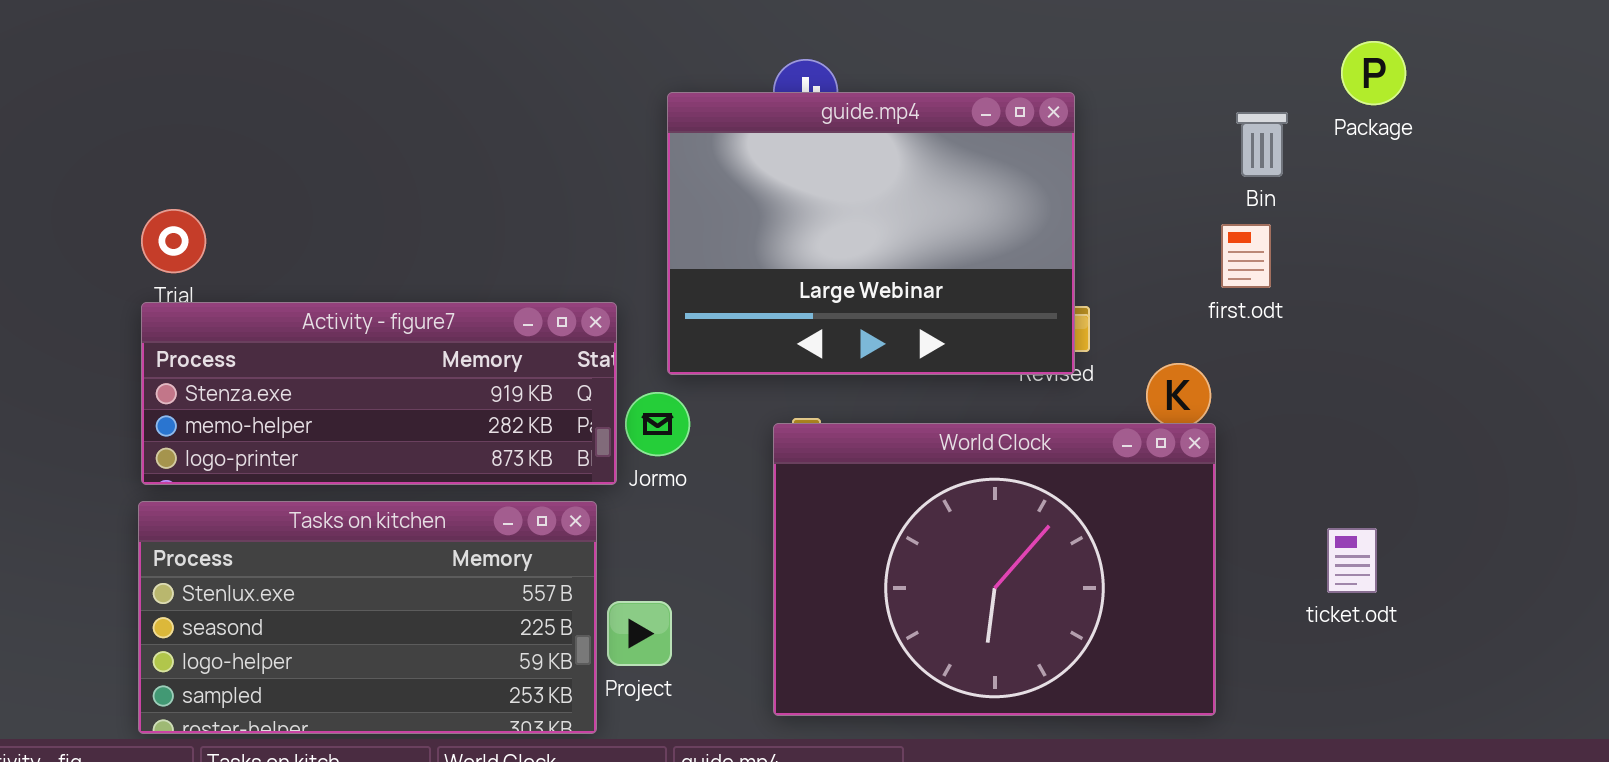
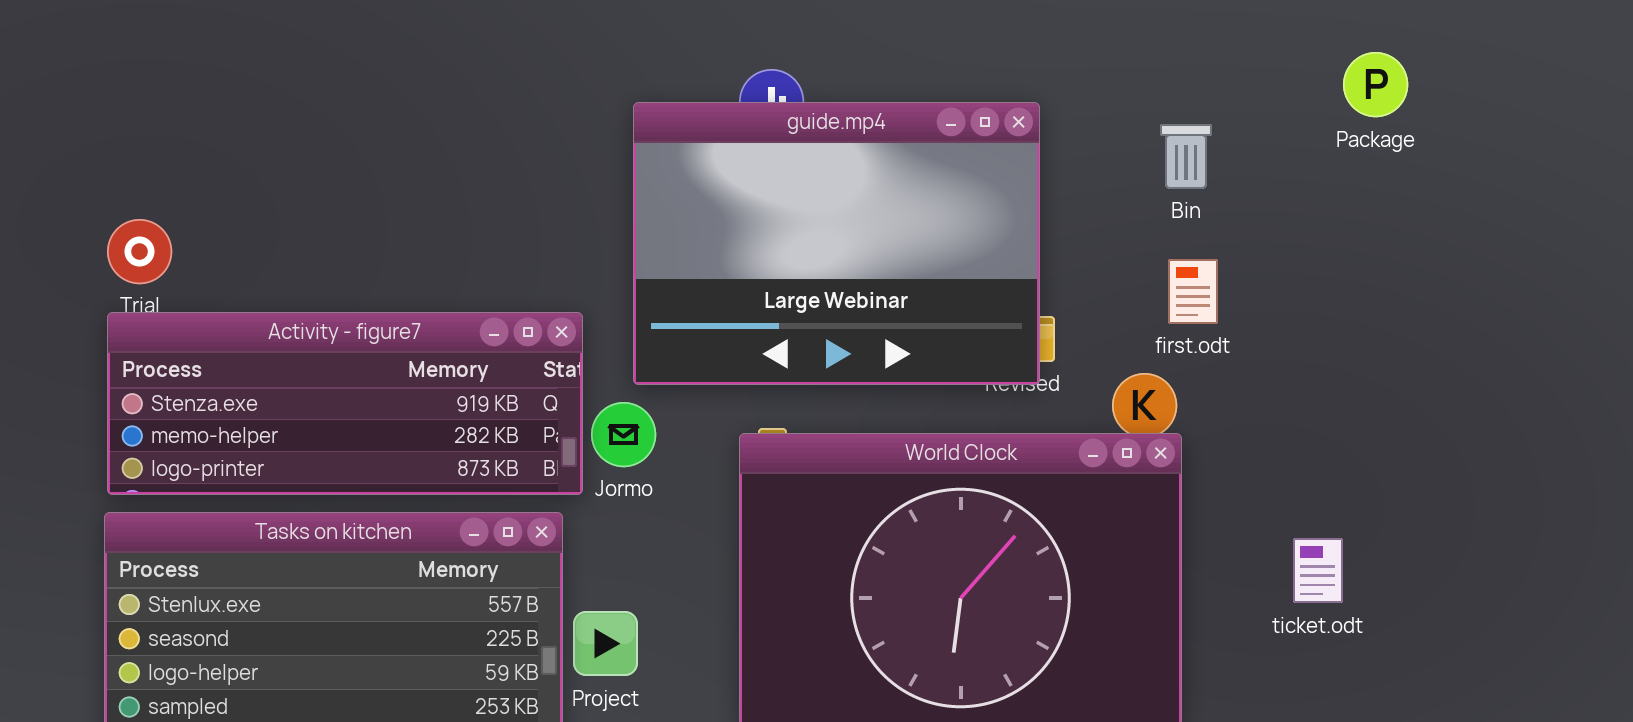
Package: [1341,41,1406,105] -> [1343,52,1408,117], moved
Bin: [1236,112,1288,177] -> [1160,124,1212,189], moved
first.odt: [1221,224,1271,288] -> [1168,259,1218,324], moved

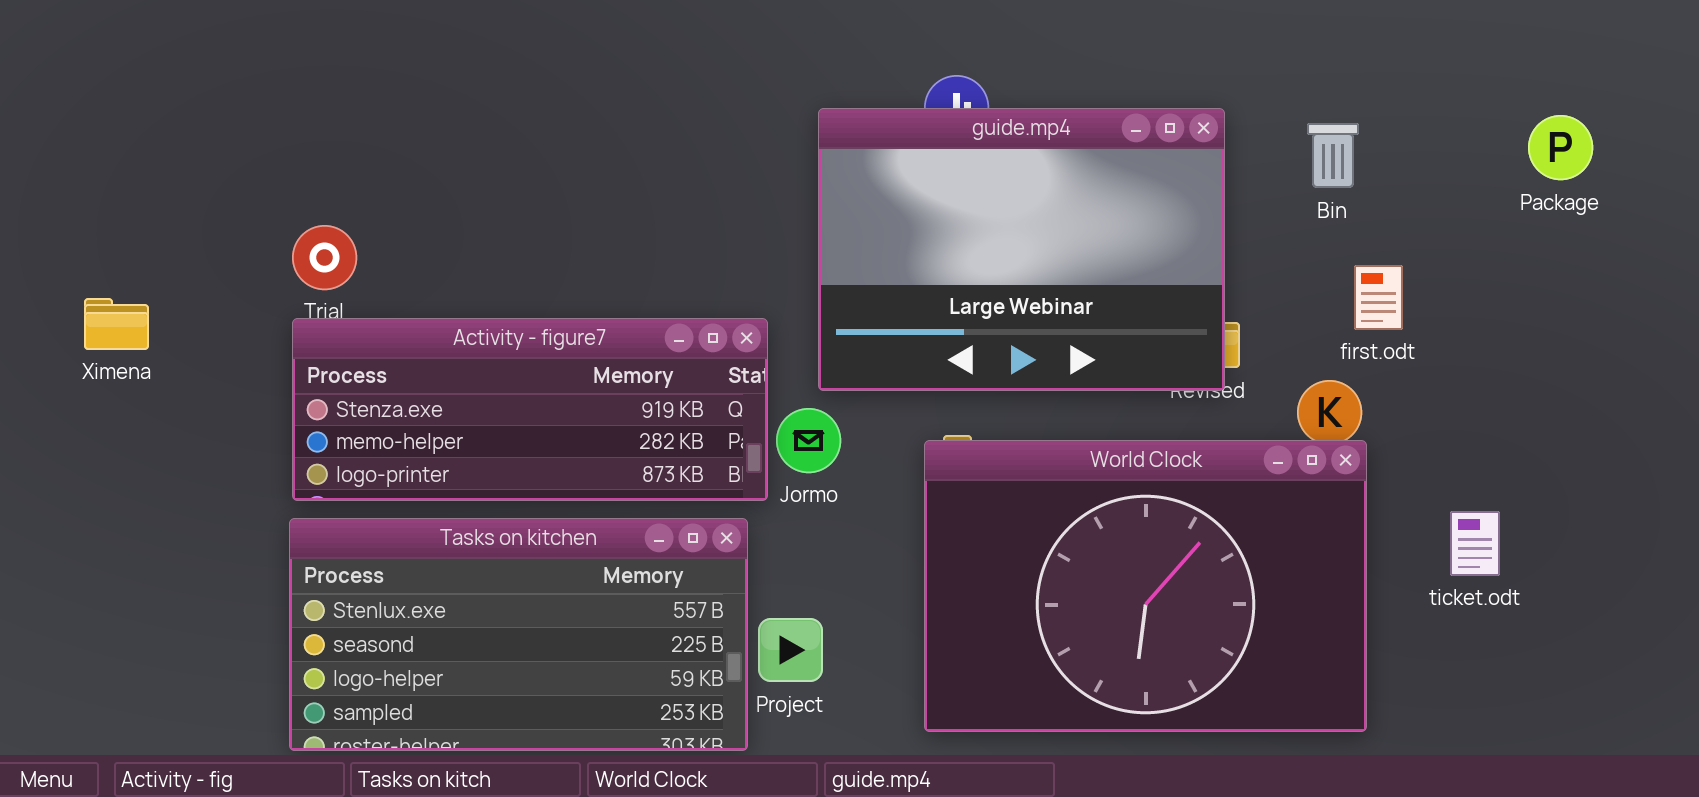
Package: [1343,52,1408,117] -> [1528,115,1593,180], moved
Bin: [1160,124,1212,189] -> [1307,123,1359,188], moved
ticket.odt: [1293,538,1343,603] -> [1450,511,1500,576], moved

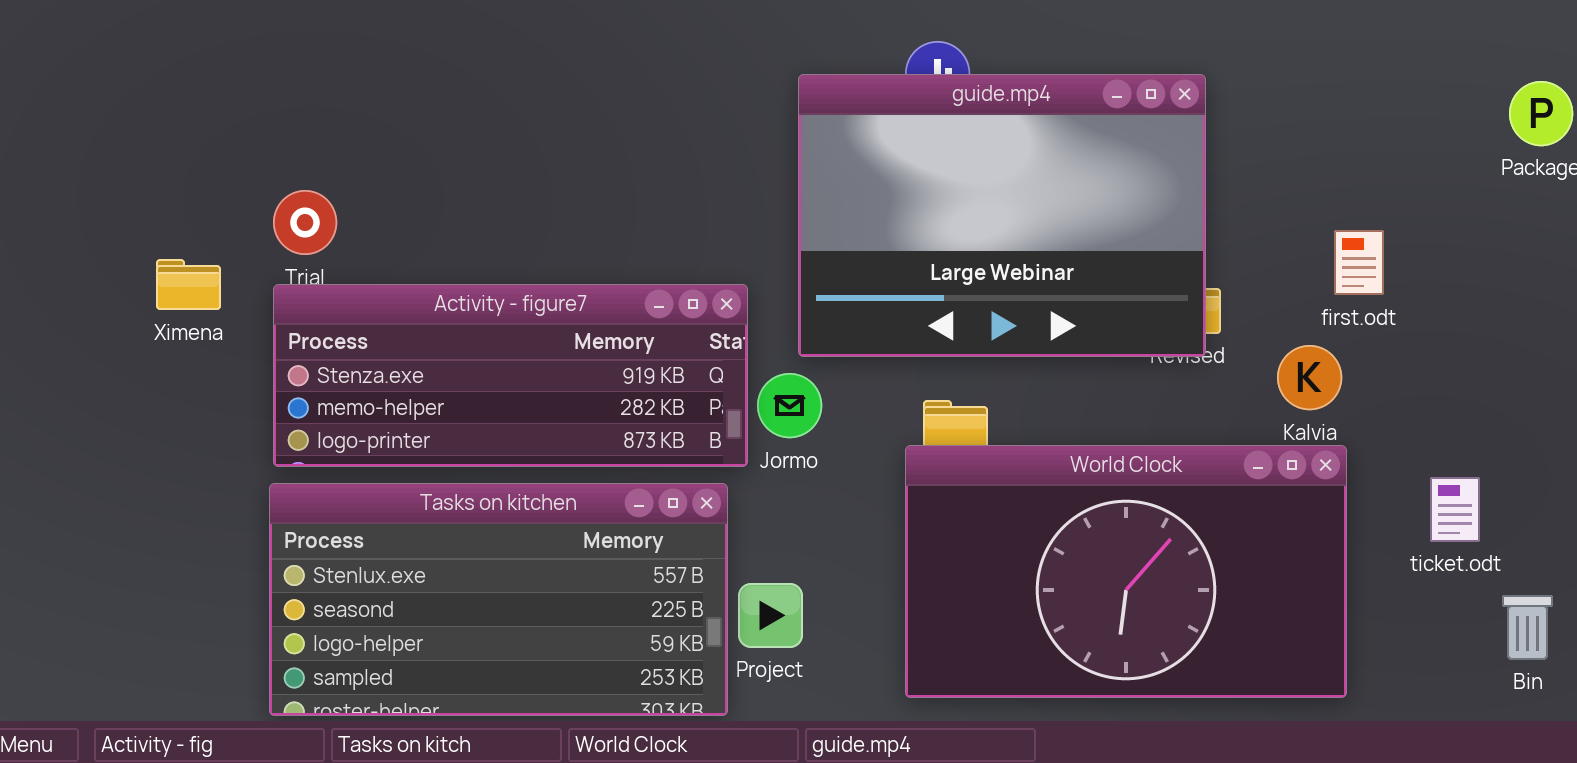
Bin: [1307,123,1359,188] -> [1502,595,1553,660], moved
Ximena: [84,298,149,350] -> [156,259,221,310], moved
World Clock: [924,440,1367,732] -> [905,445,1347,698], resized

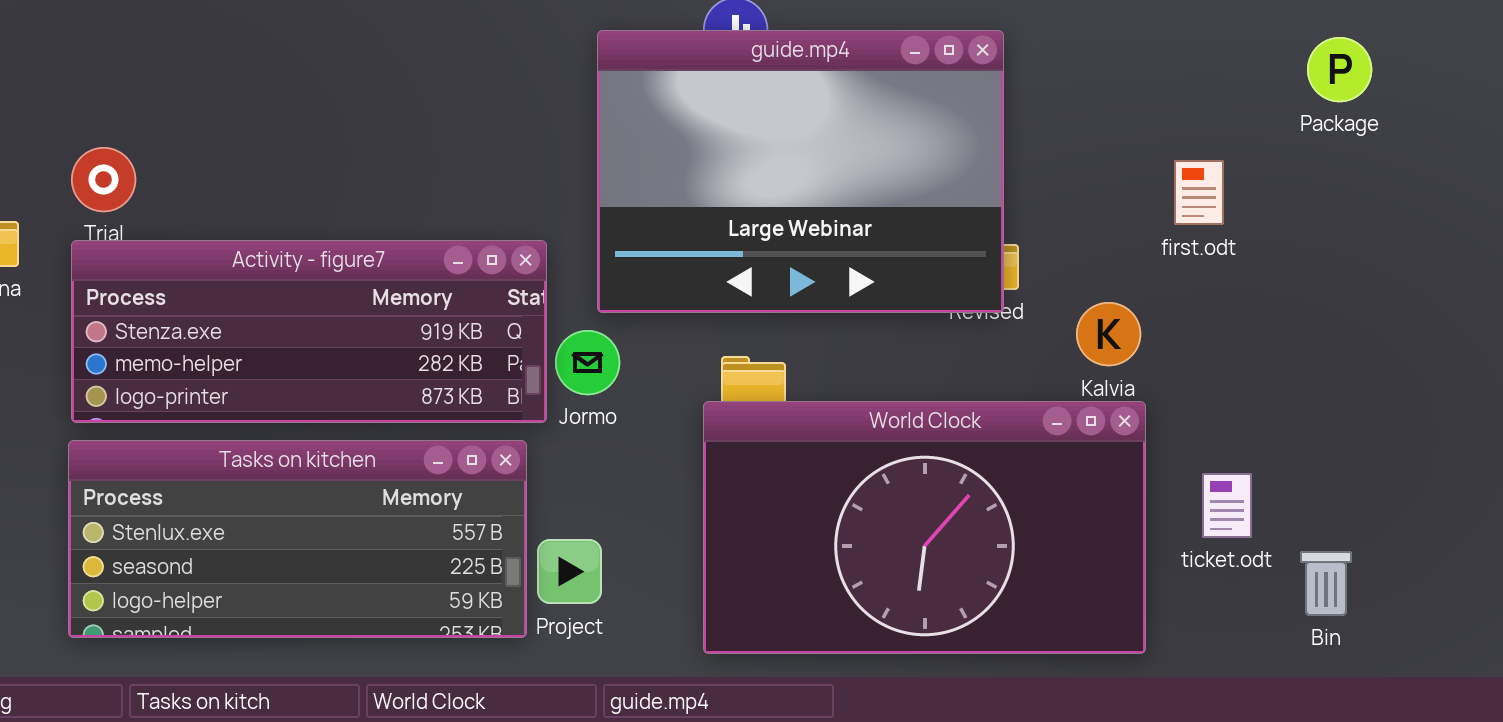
first.odt: [1334,230,1384,295] -> [1174,160,1224,225], moved
ticket.odt: [1430,477,1480,542] -> [1202,473,1252,538], moved
Tasks on kitchen: [269,483,728,716] -> [68,440,527,638], resized

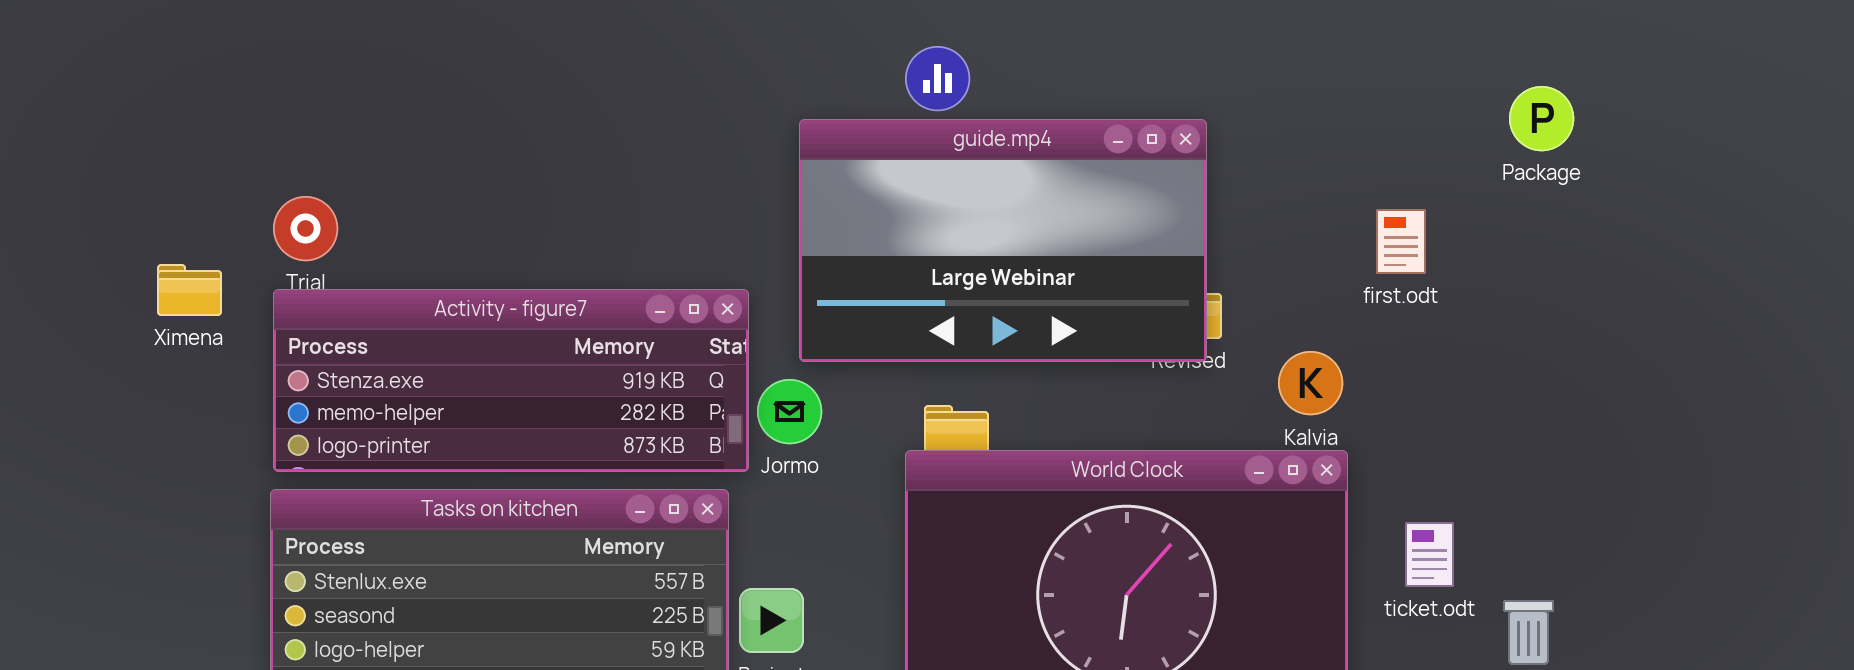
guide.mp4: [597,30,1004,313] -> [799,119,1207,362], resized

